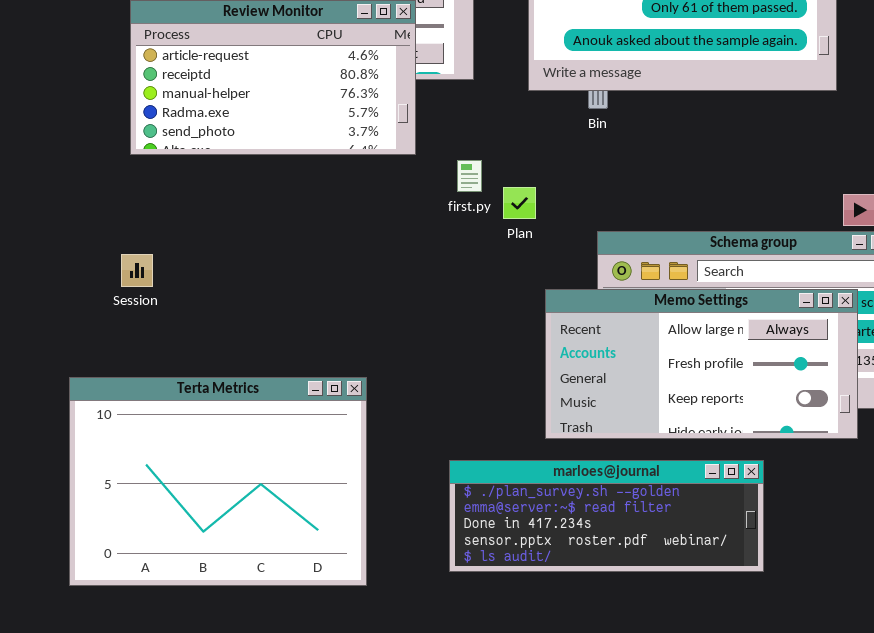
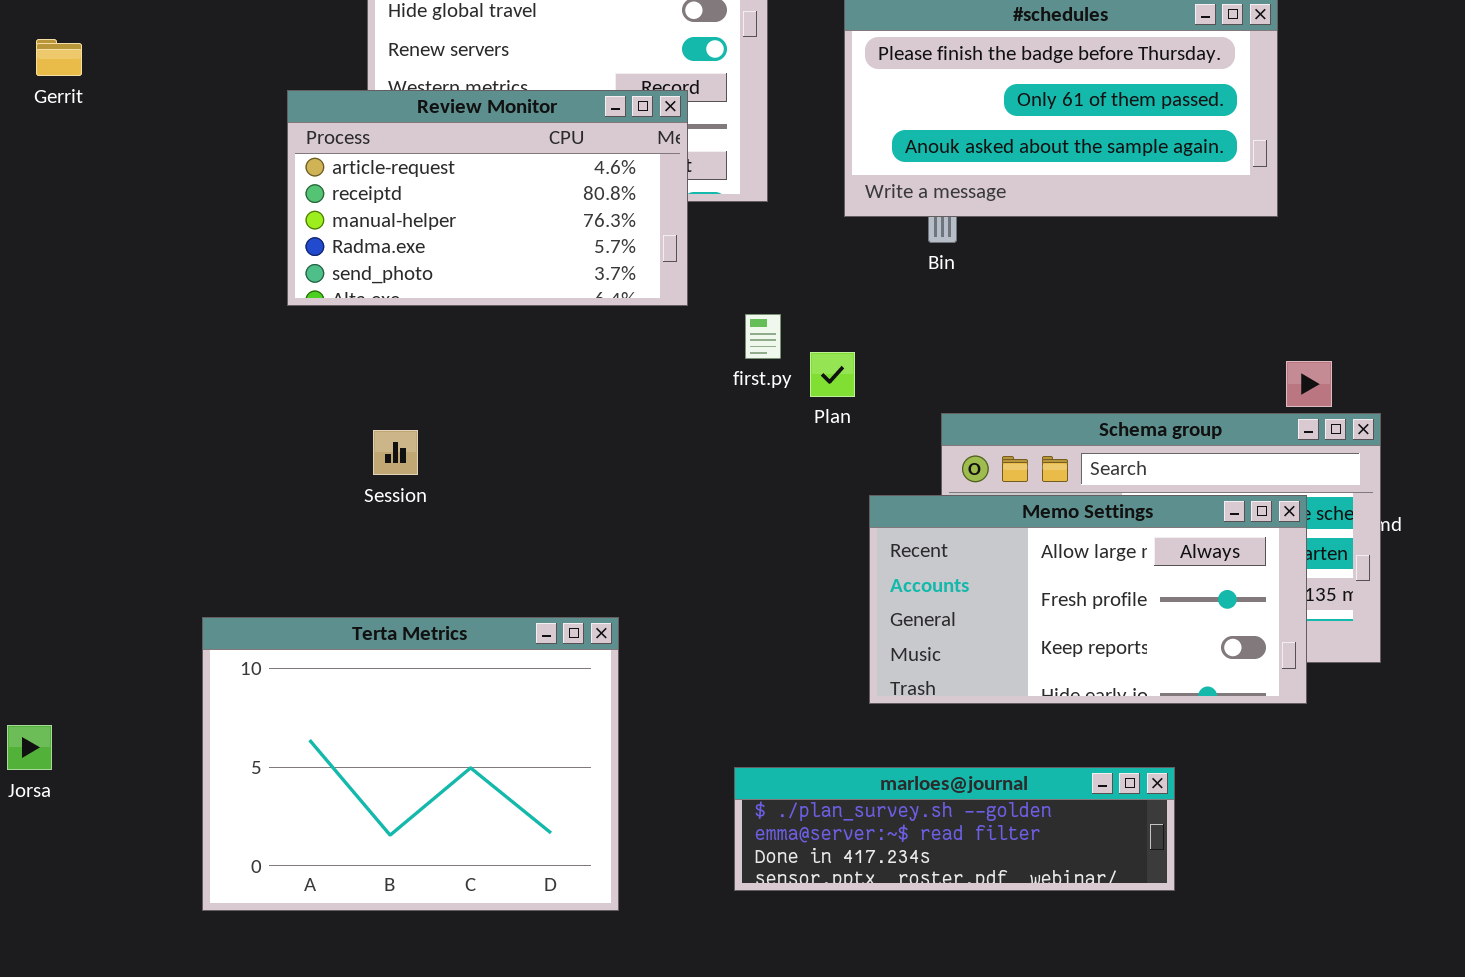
Session: [121,254,153,287] -> [373,430,418,475], moved
marloes@journal: [449,460,764,572] -> [734,767,1175,891], resized

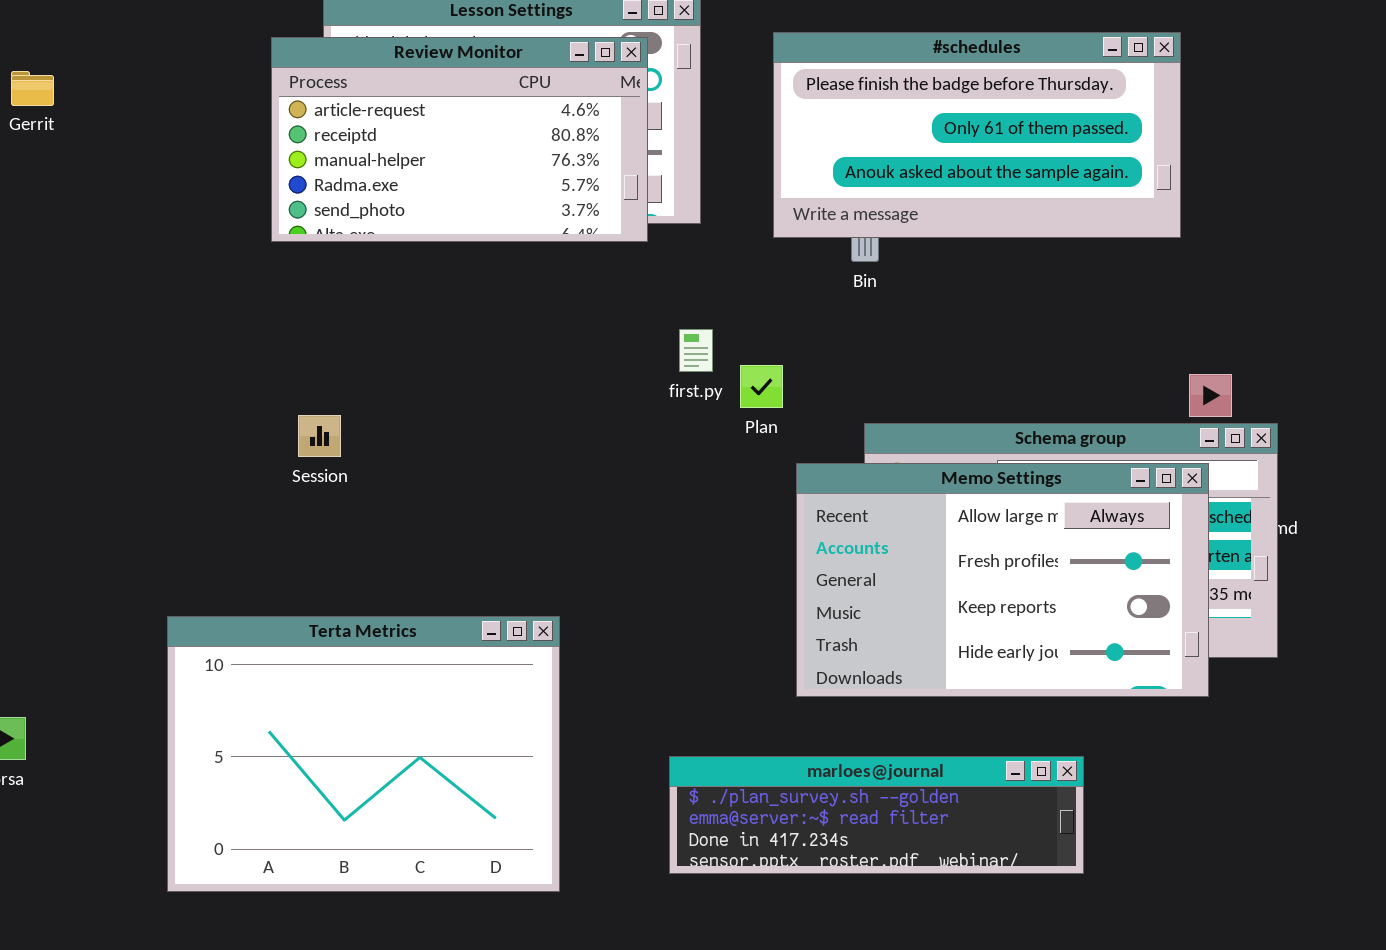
Review Monitor: [287,90,688,306] -> [271,37,648,242], moved
Session: [373,430,418,475] -> [298,415,341,457], moved
Memo Settings: [869,495,1307,704] -> [796,463,1209,697], resized

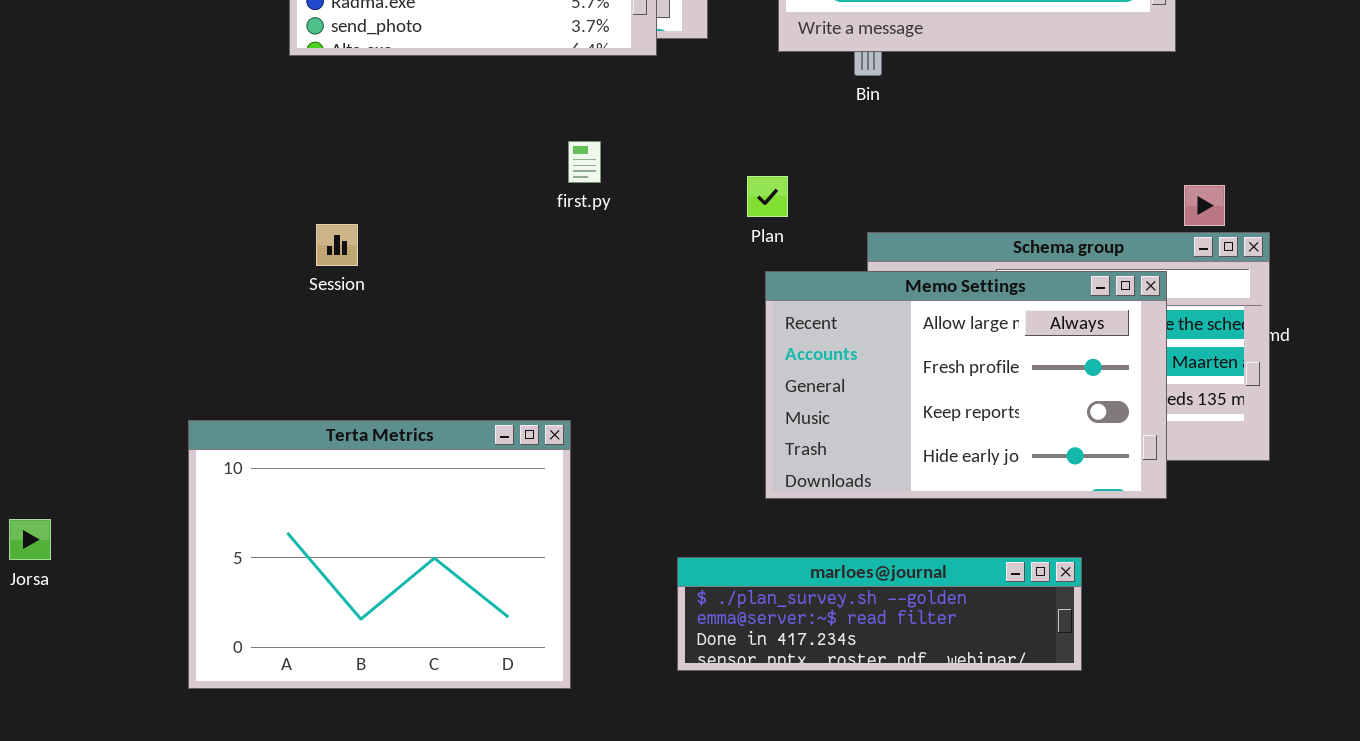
first.py: [679,329,713,372] -> [568,141,601,183], moved
Memo Settings: [796,463,1209,697] -> [765,271,1167,499], moved

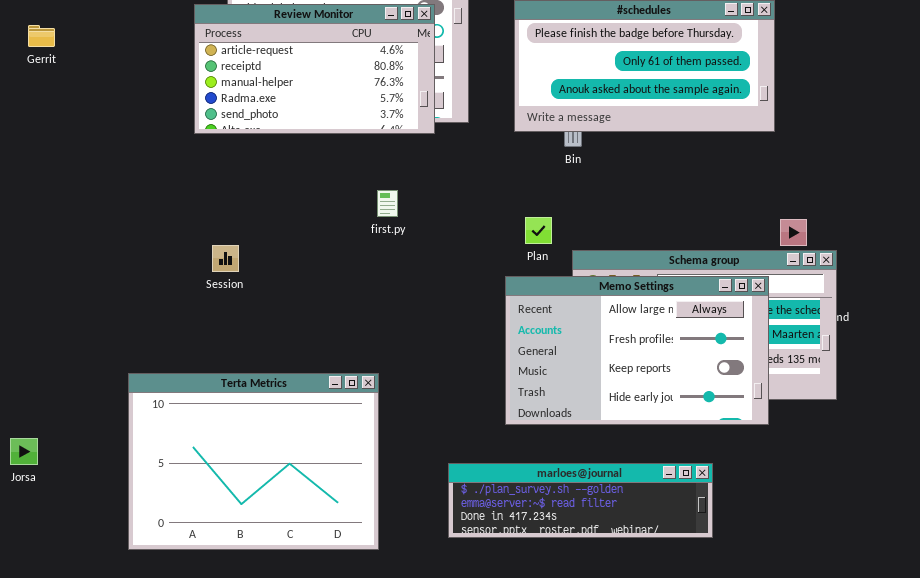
Plan: [747,176,788,217] -> [525,217,552,244], moved

